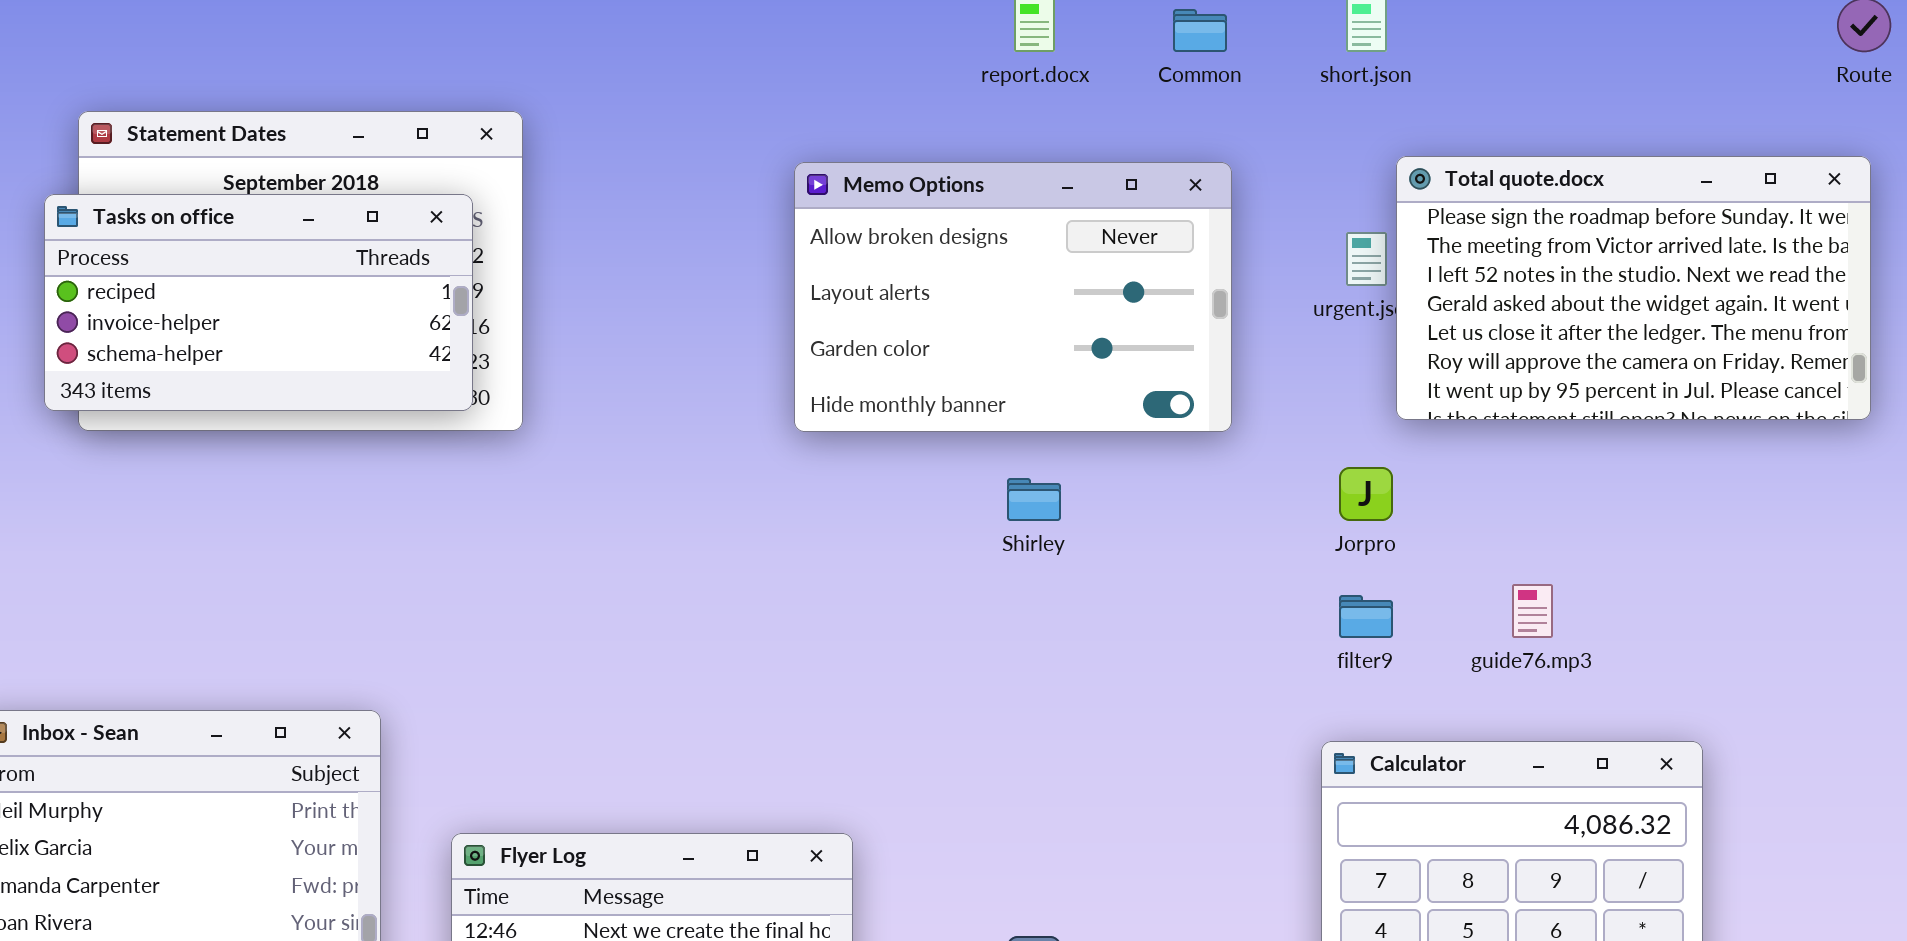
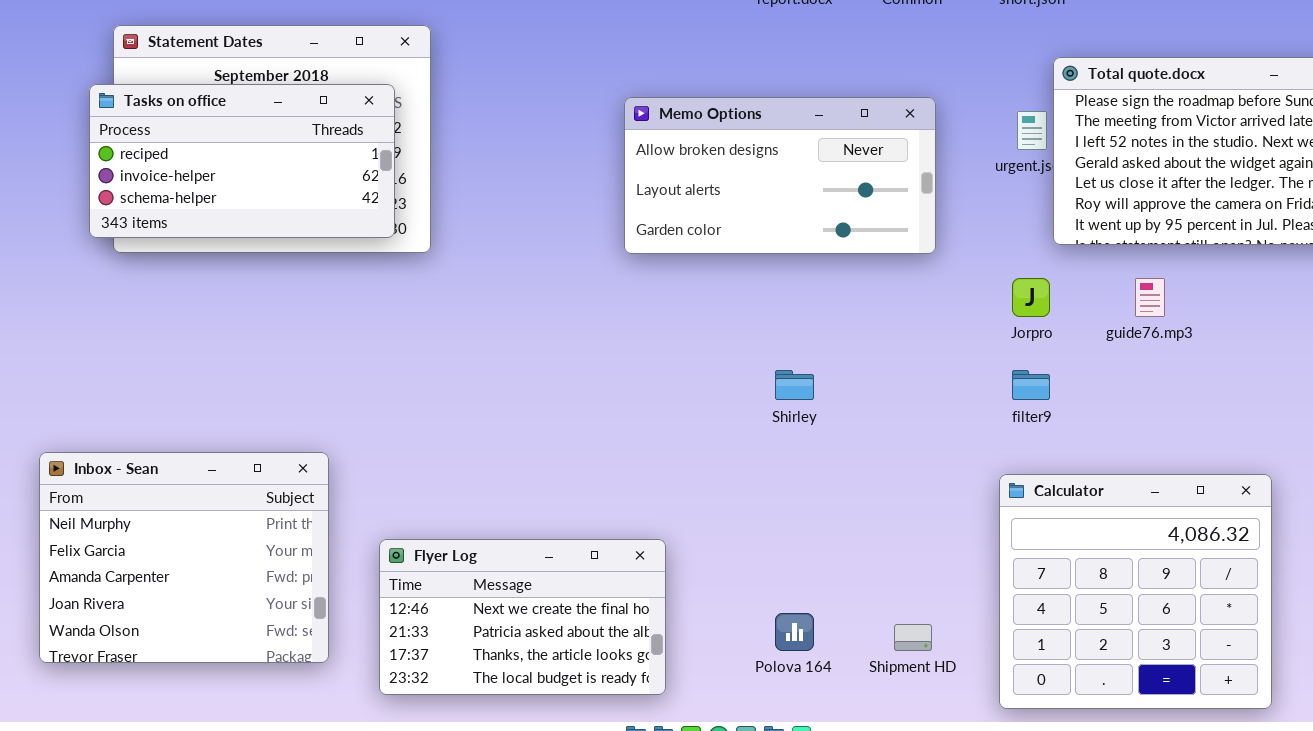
Memo Options: [794,162,1232,432] -> [624,97,936,254], resized
Shirley: [1007,478,1061,521] -> [775,370,814,400], moved
guide76.mp3: [1512,584,1553,638] -> [1135,278,1165,317], moved

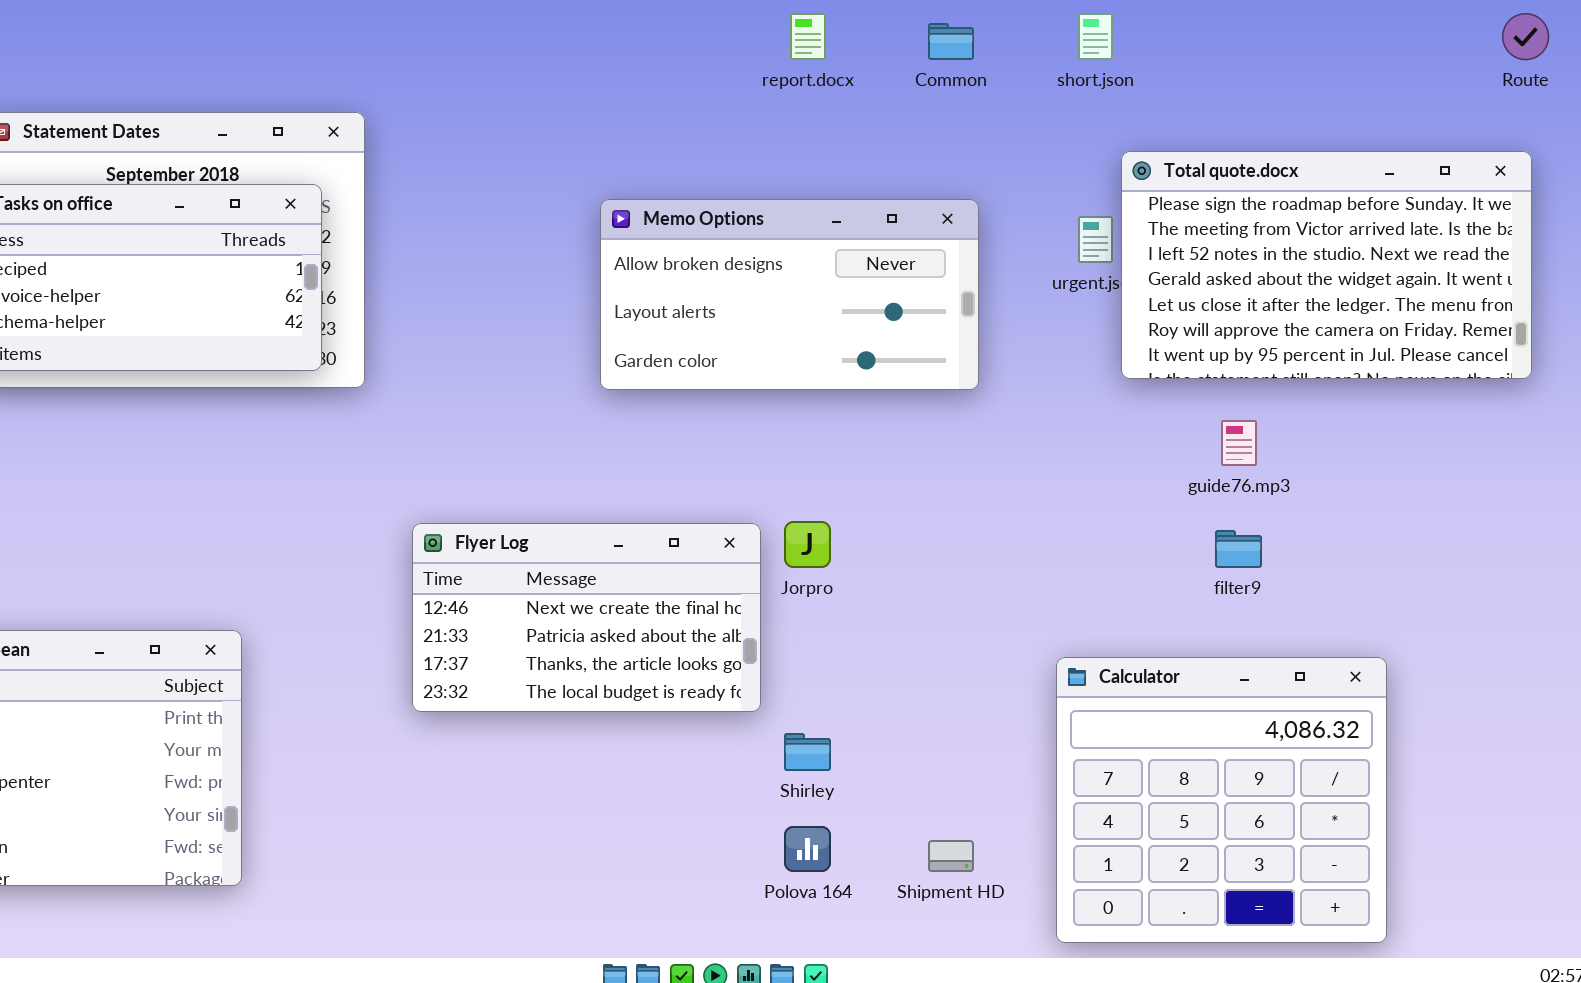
Jorpro: [1012,278,1050,317] -> [784,521,831,568], moved
Shirley: [775,370,814,400] -> [784,733,831,771], moved
filter9: [1012,370,1050,400] -> [1215,530,1262,568], moved
Flyer Log: [379,539,666,695] -> [412,523,761,712], moved

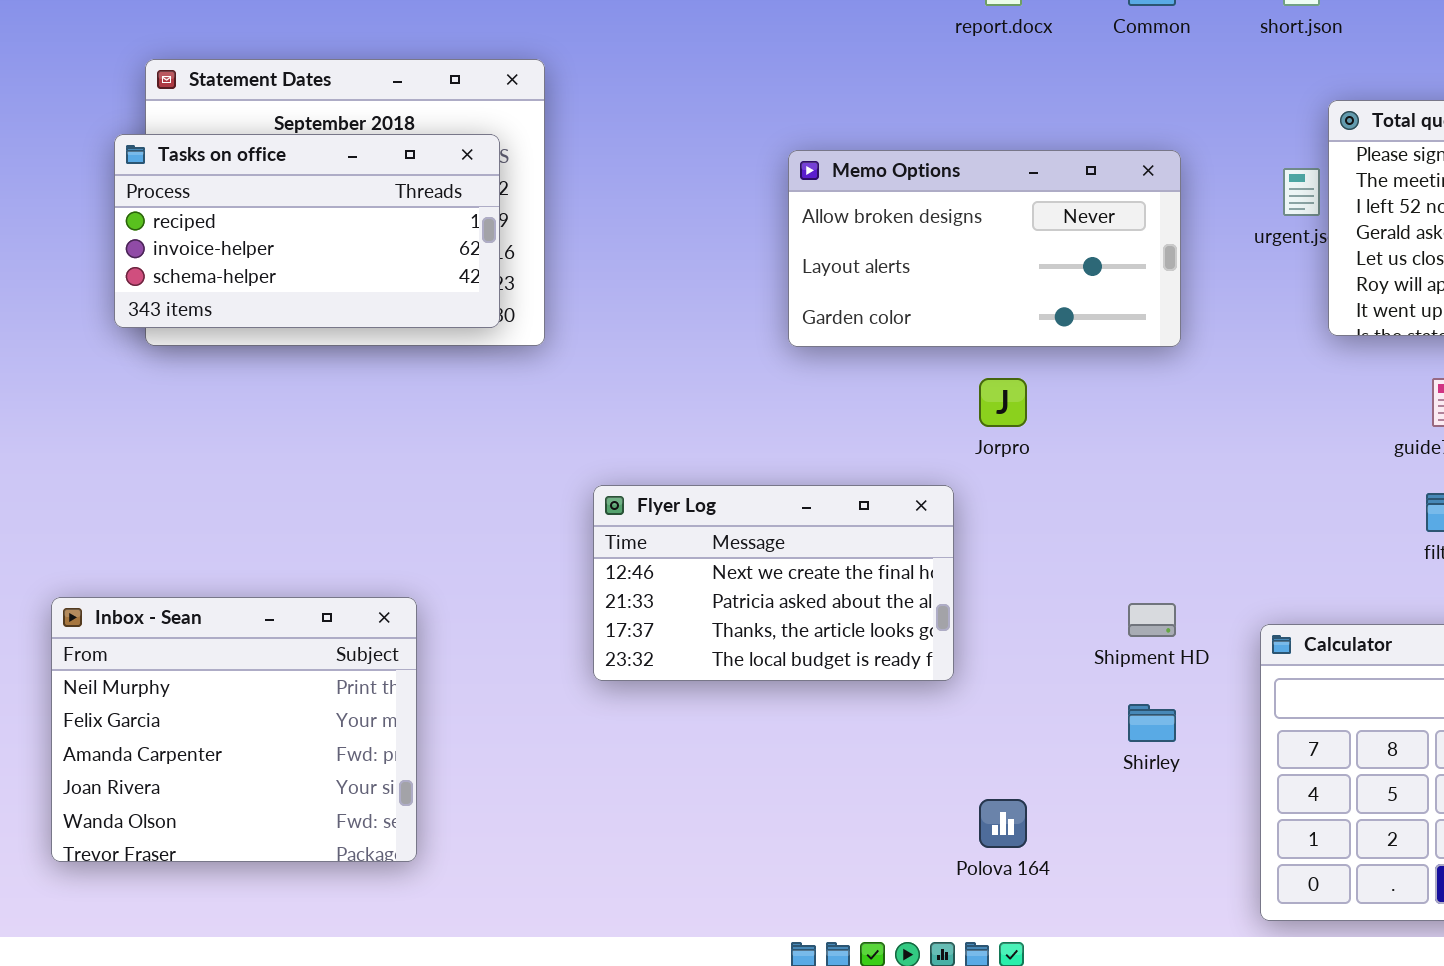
Jorpro: [784,521,831,568] -> [979,378,1027,427], moved
Shirley: [784,733,831,771] -> [1128,704,1176,742], moved
Shipment HD: [928,840,974,872] -> [1128,603,1176,637], moved

